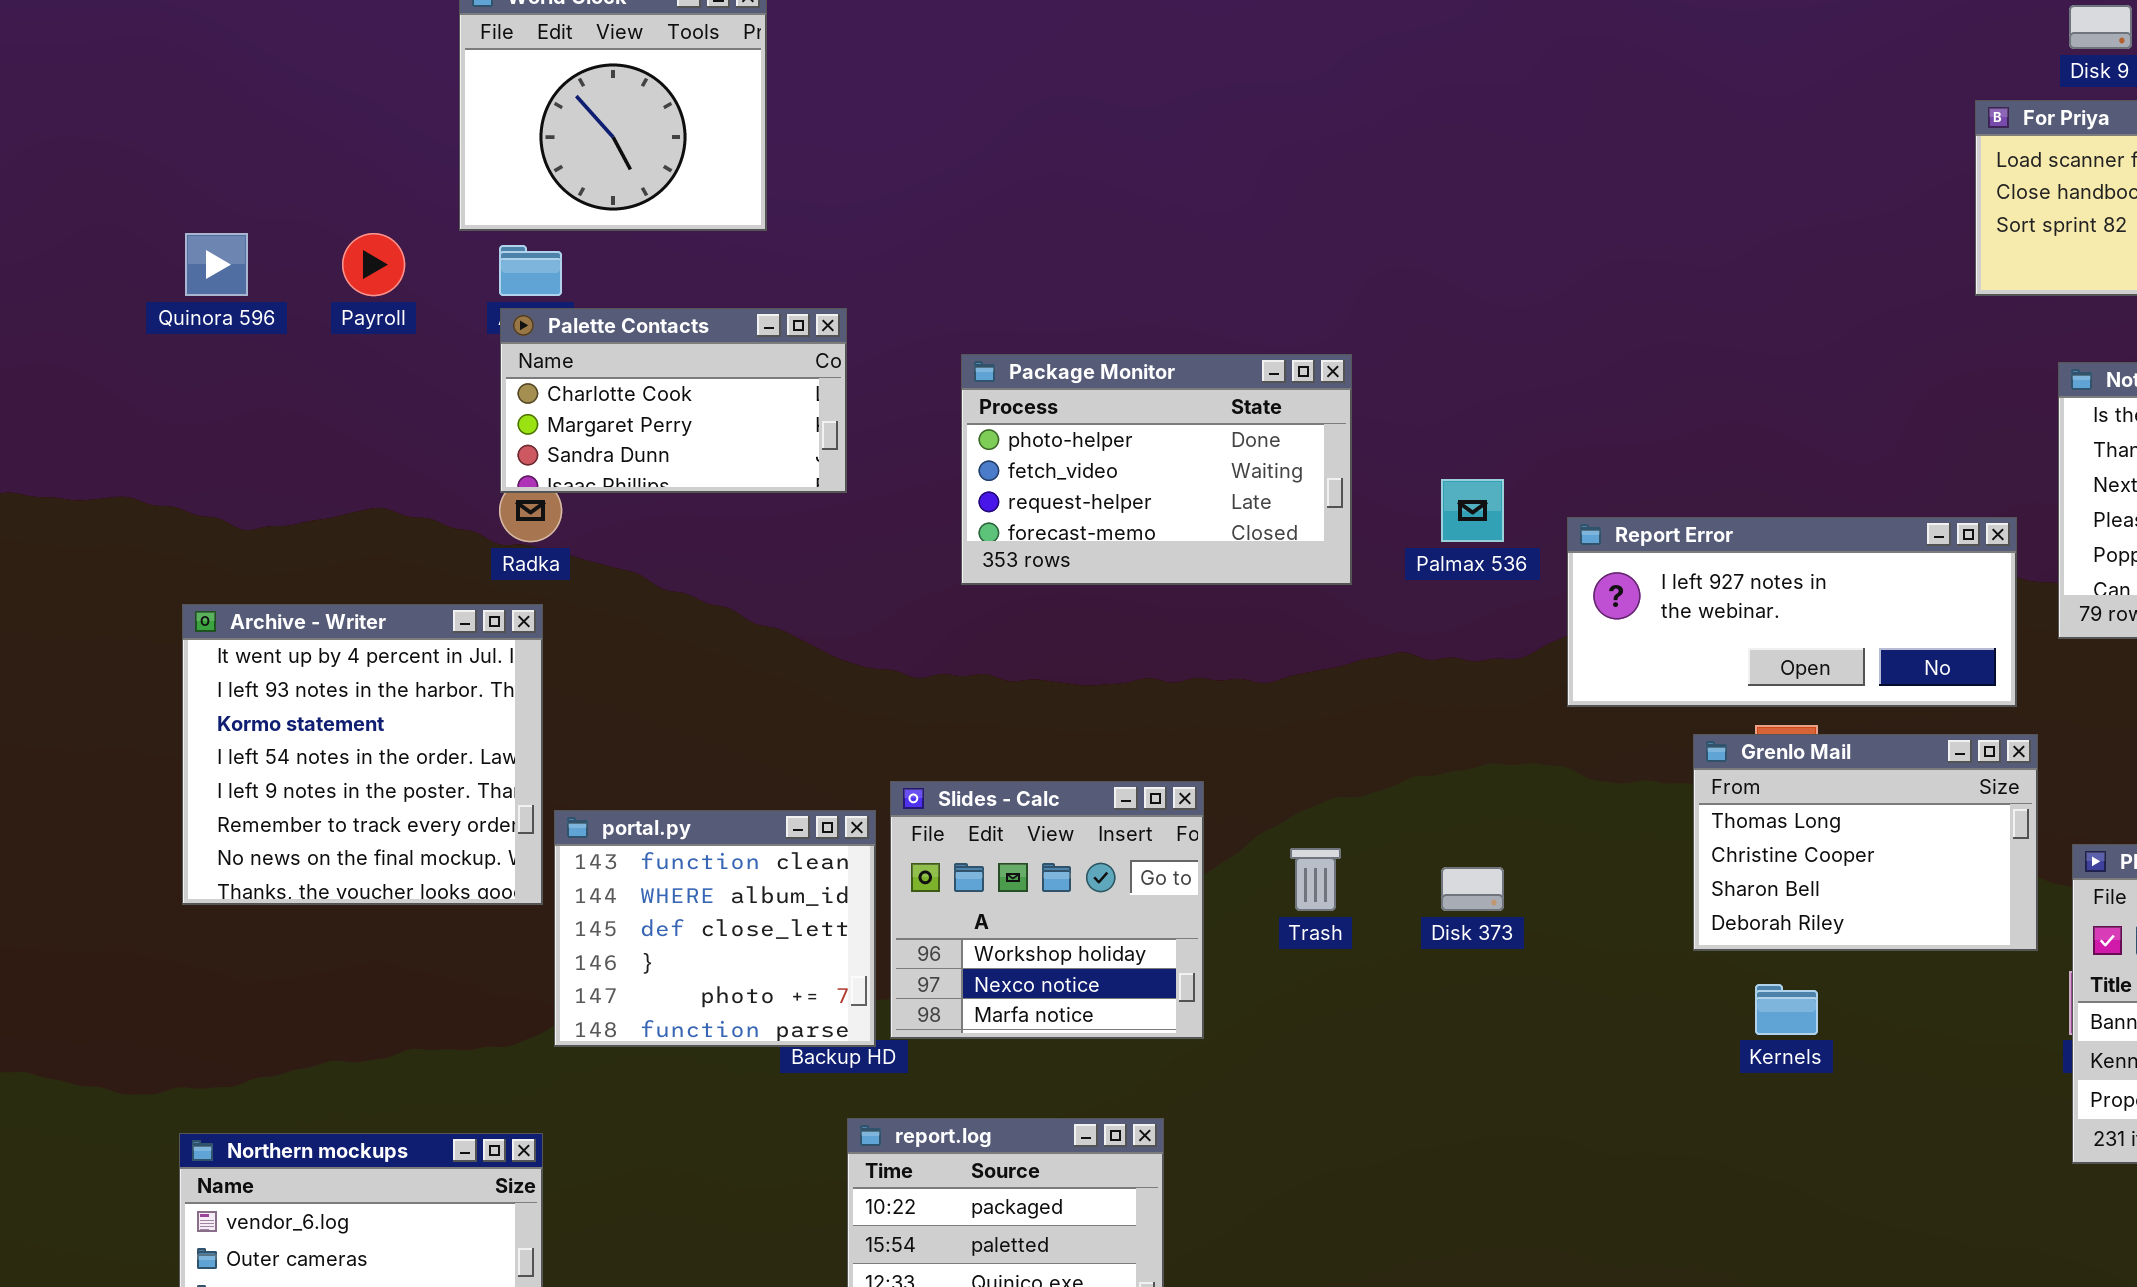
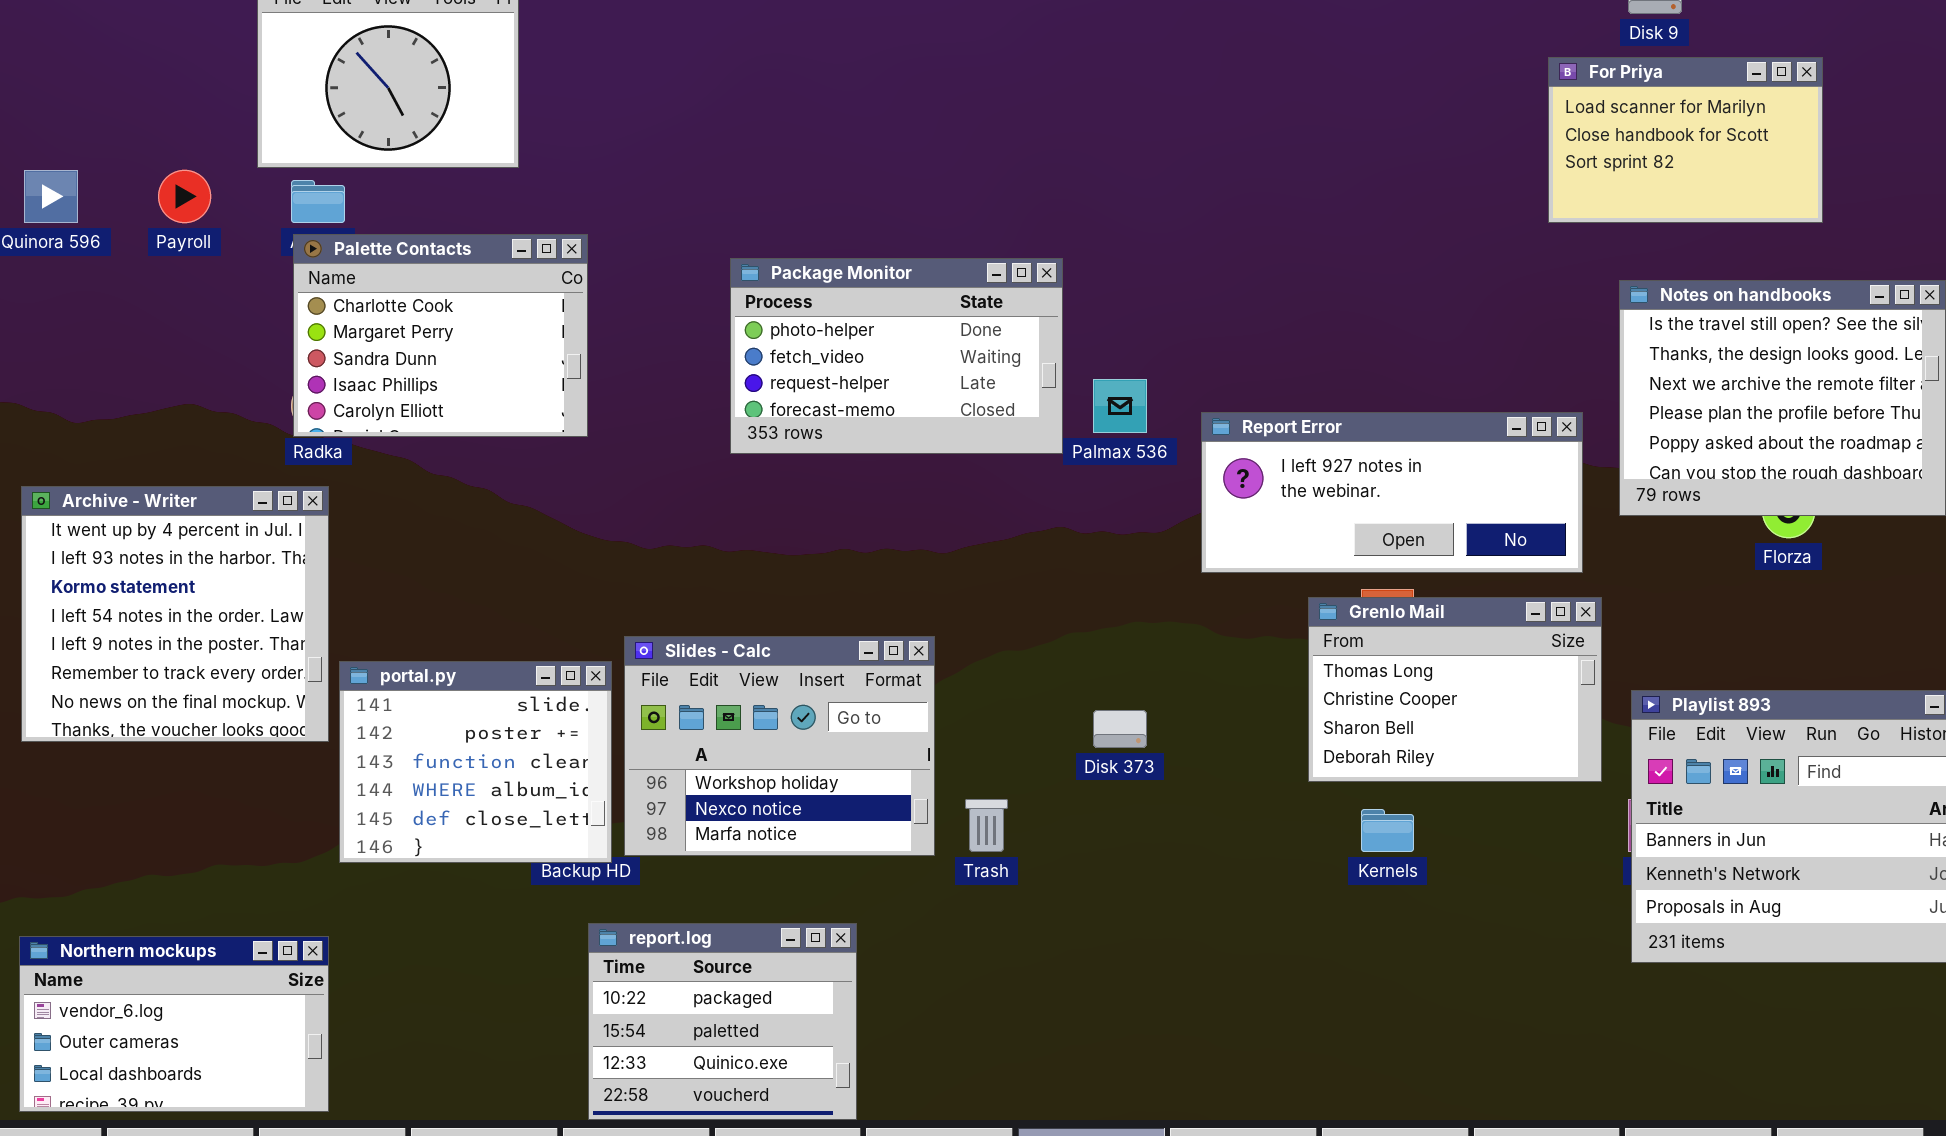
Palette Contacts: [500,308,847,493] -> [293,234,588,437], resized
Package Monitor: [961,354,1352,585] -> [730,258,1063,454], moved
Slides - Calc: [890,781,1204,1039] -> [624,636,935,856], resized
portal.py: [554,810,876,1047] -> [339,661,612,863], scrolled up 2 rows
Trash: [1290,848,1341,911] -> [965,799,1008,852], moved

